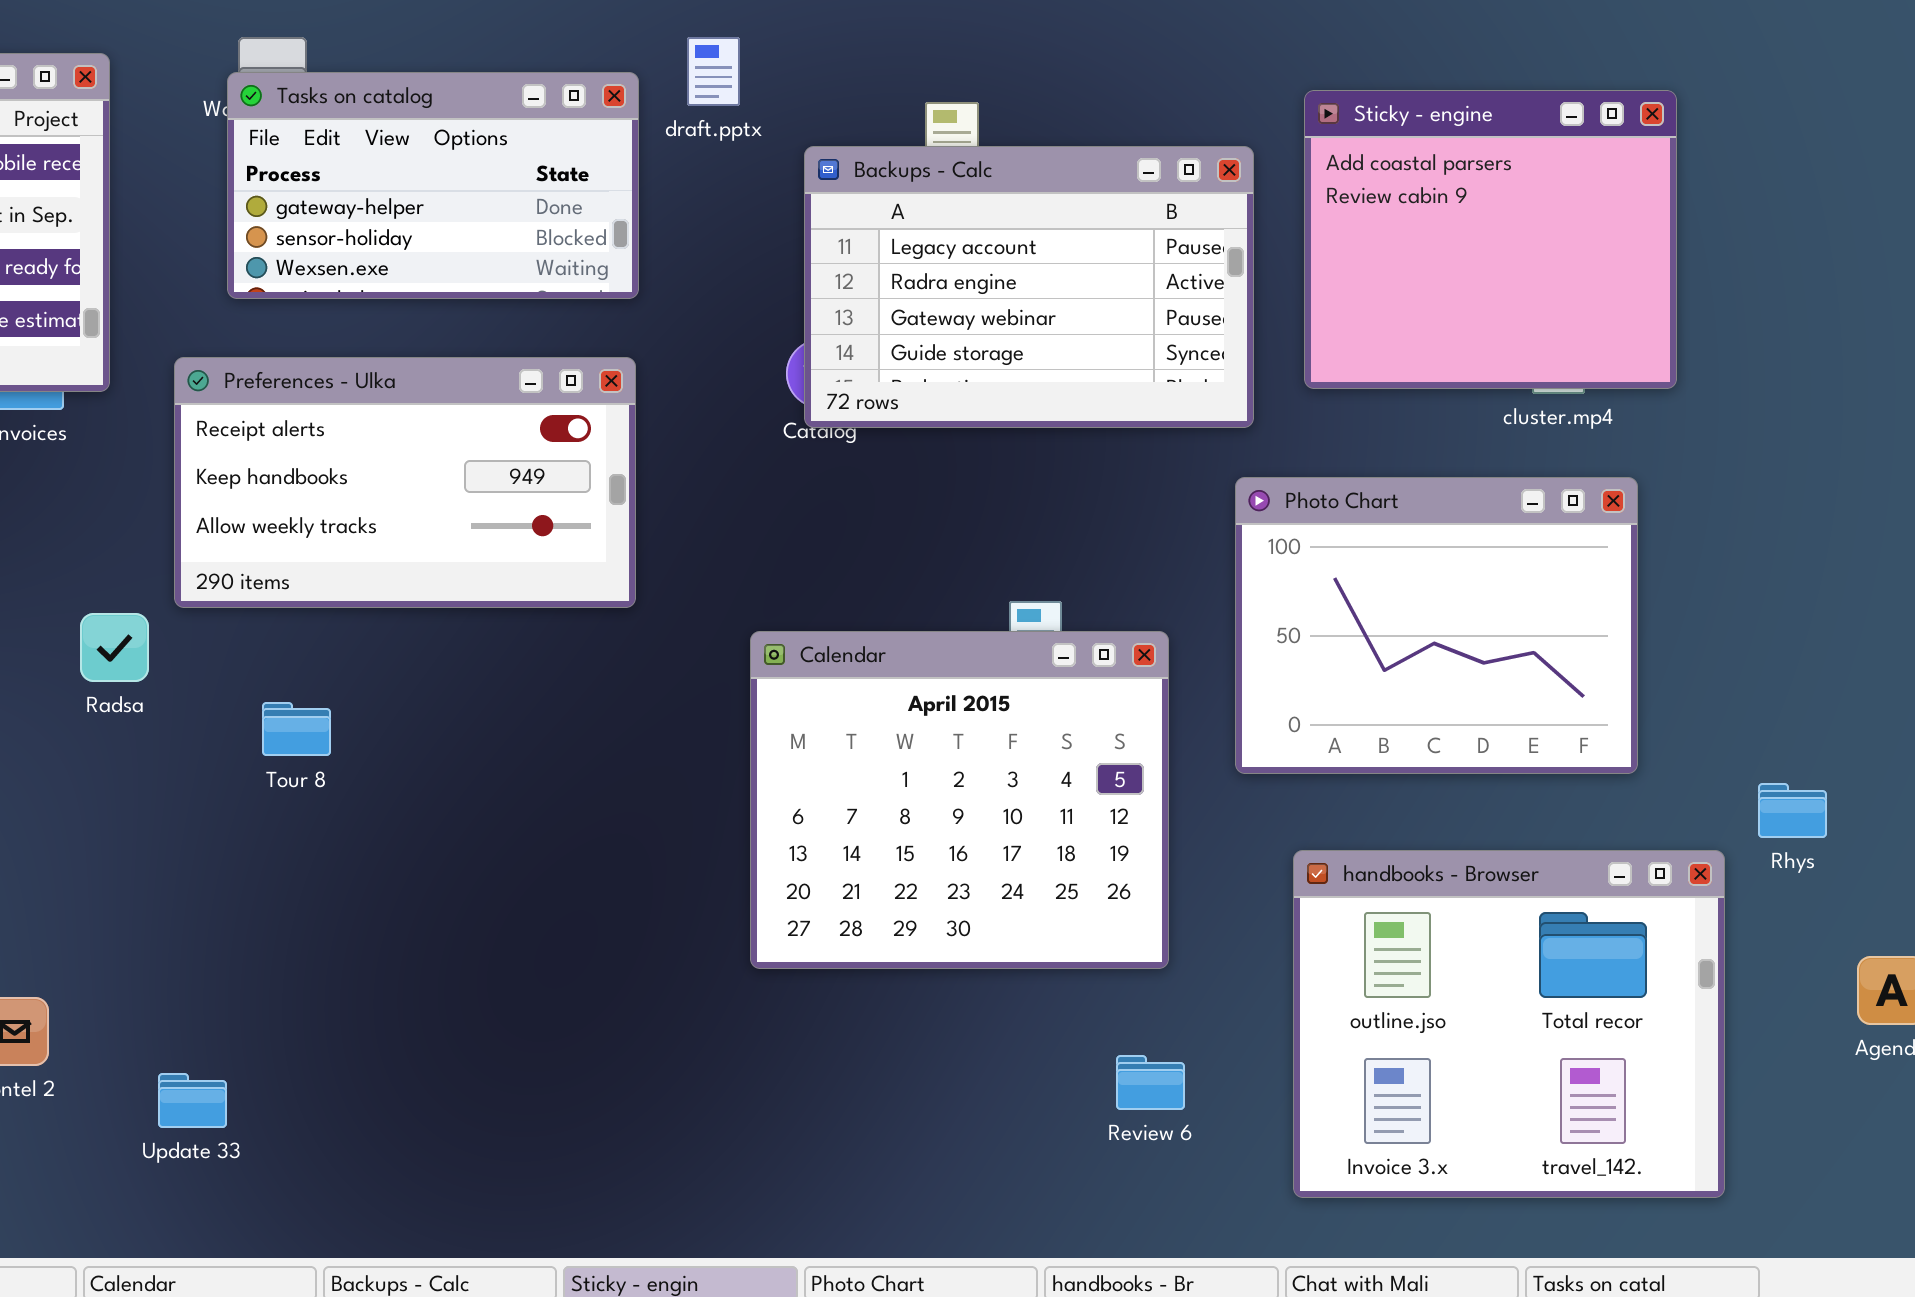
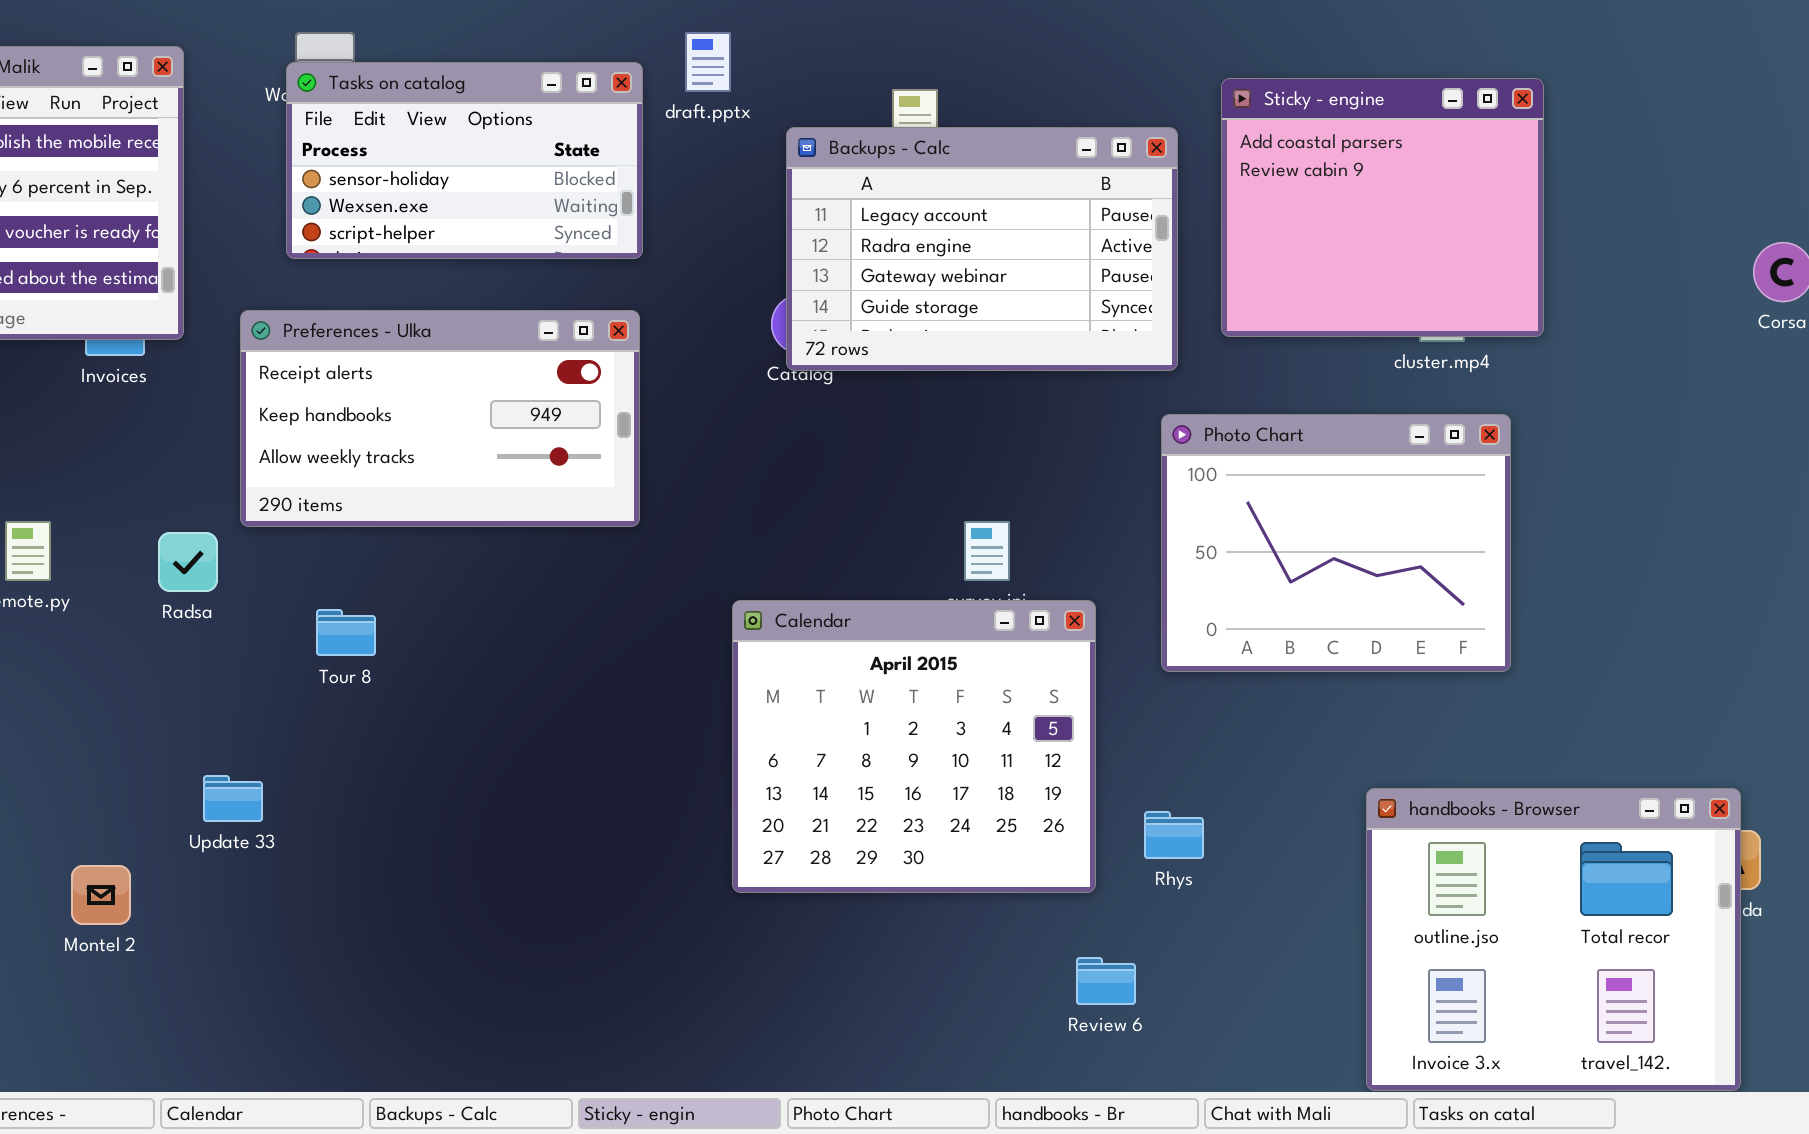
Tasks on catalog: [227,72,639,299] -> [286,62,643,259], scrolled down 1 row
Calendar: [750,631,1169,969] -> [732,600,1096,893], moved
Rhys: [1758,783,1827,838] -> [1144,811,1204,859], moved
handbooks - Browser: [1293,850,1725,1198] -> [1366,788,1741,1091], moved
Review 6: [1116,1055,1185,1110] -> [1076,957,1136,1005], moved
Update 33: [158,1073,227,1128] -> [203,775,263,822], moved

